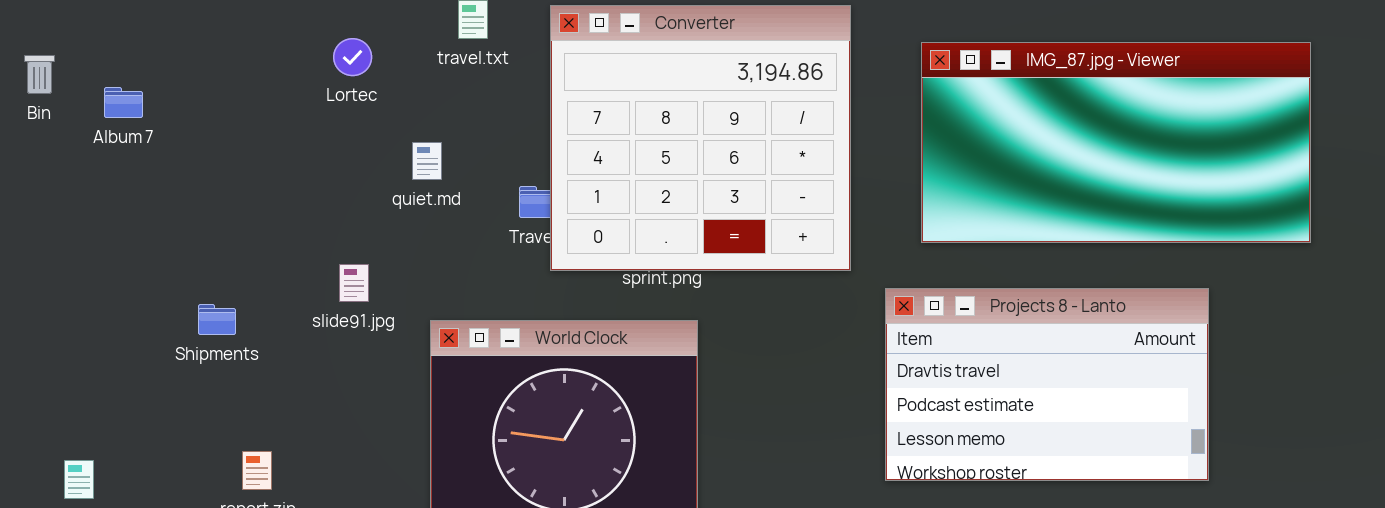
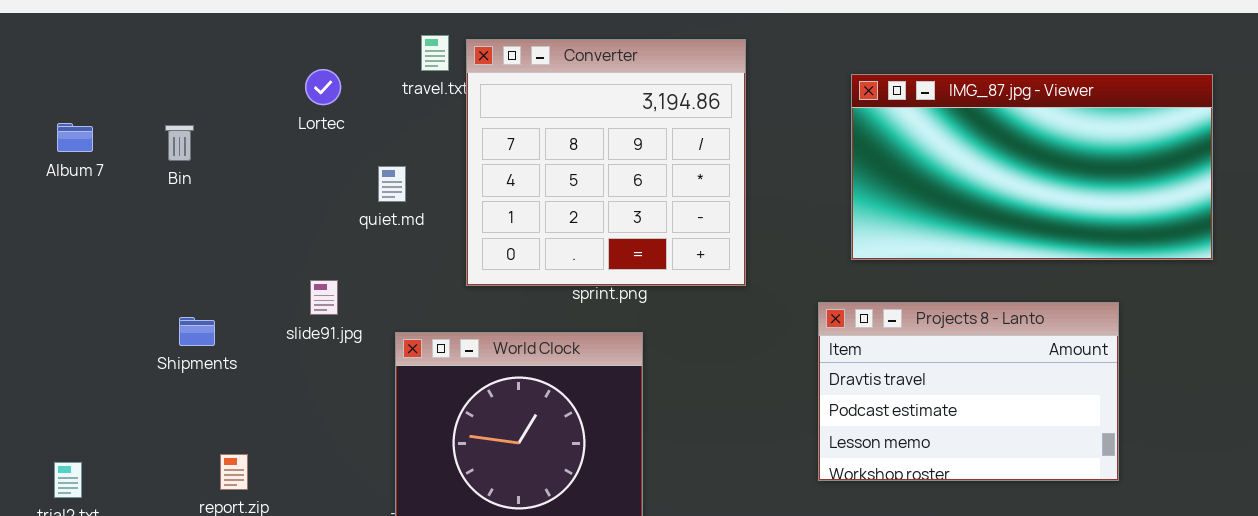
Converter: [550,5,851,271] -> [466,39,746,286], moved
Bin: [24,55,55,94] -> [165,125,194,161], moved
Album 7: [104,87,143,118] -> [57,123,93,152], moved

